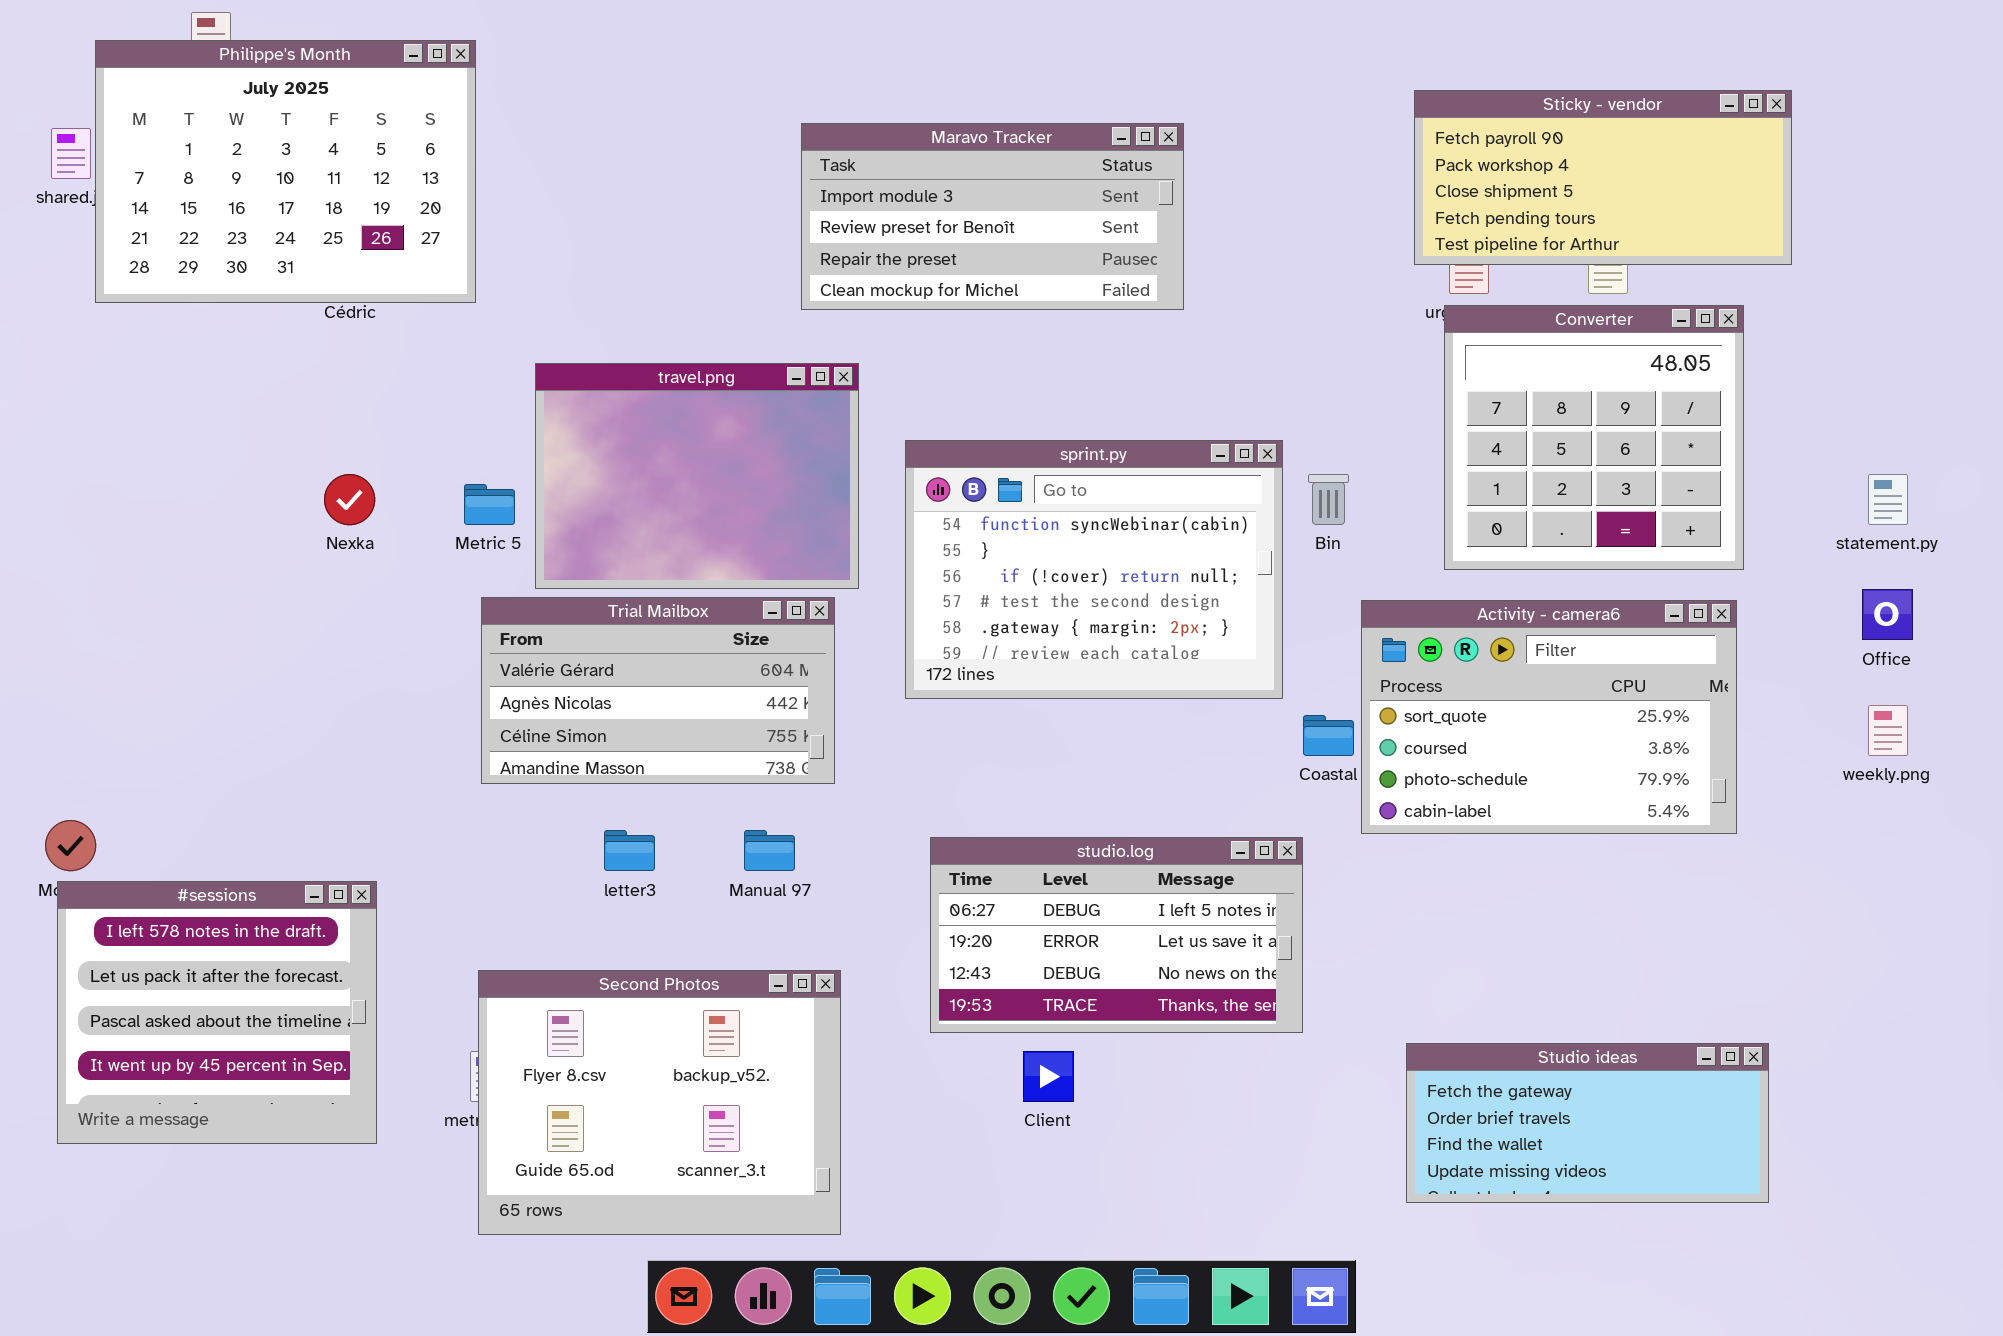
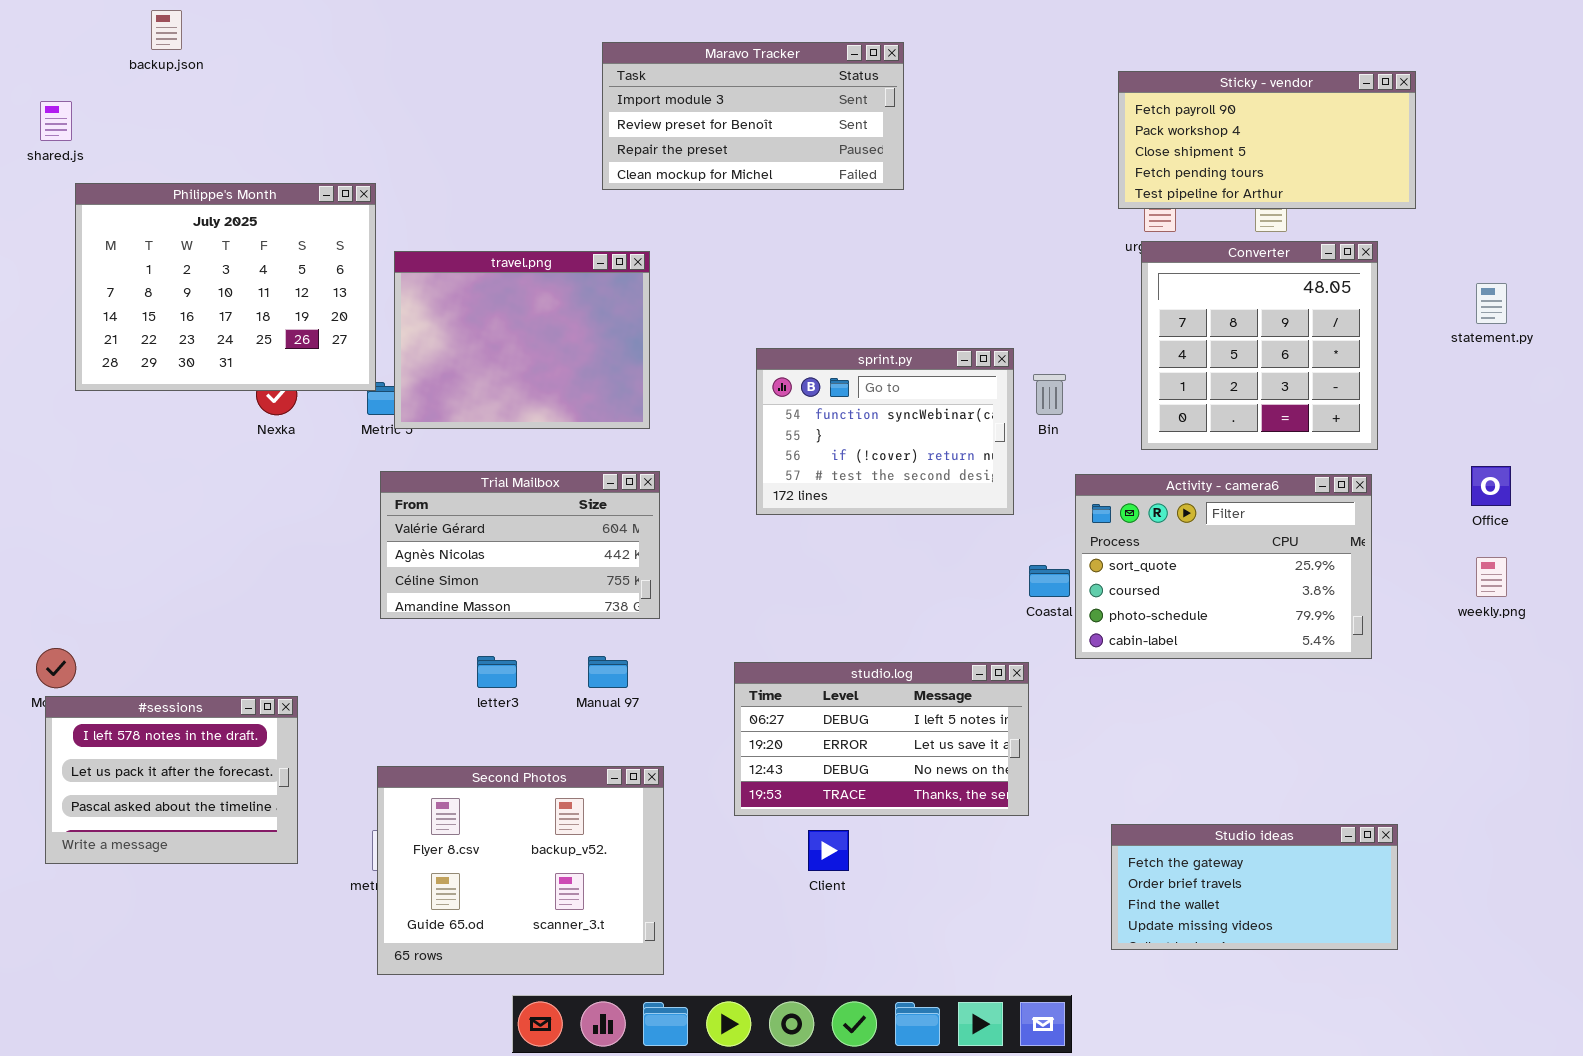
Philippe's Month: [95,40,476,303] -> [75,183,376,391], moved
Maravo Tracker: [801,123,1184,310] -> [602,42,904,190], moved
travel.png: [535,363,859,589] -> [394,251,650,429], moved
sprint.py: [905,440,1283,699] -> [756,348,1014,515], resized
statement.py: [1868,474,1908,525] -> [1476,283,1507,324], moved
#sessions: [57,881,377,1144] -> [45,696,298,864], resized

